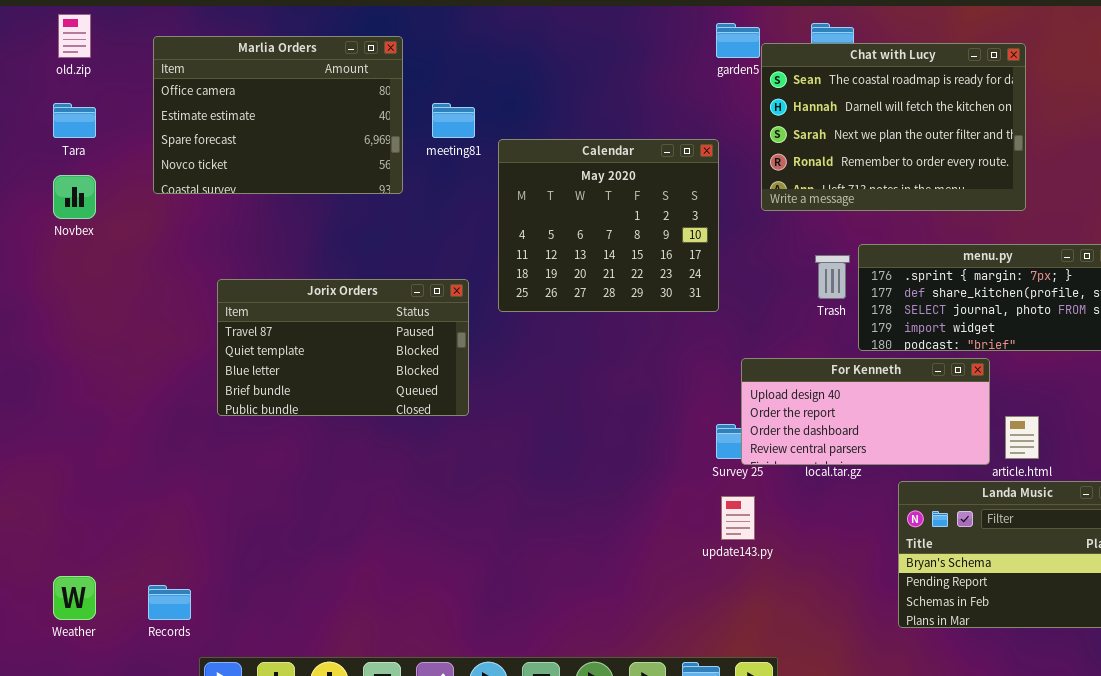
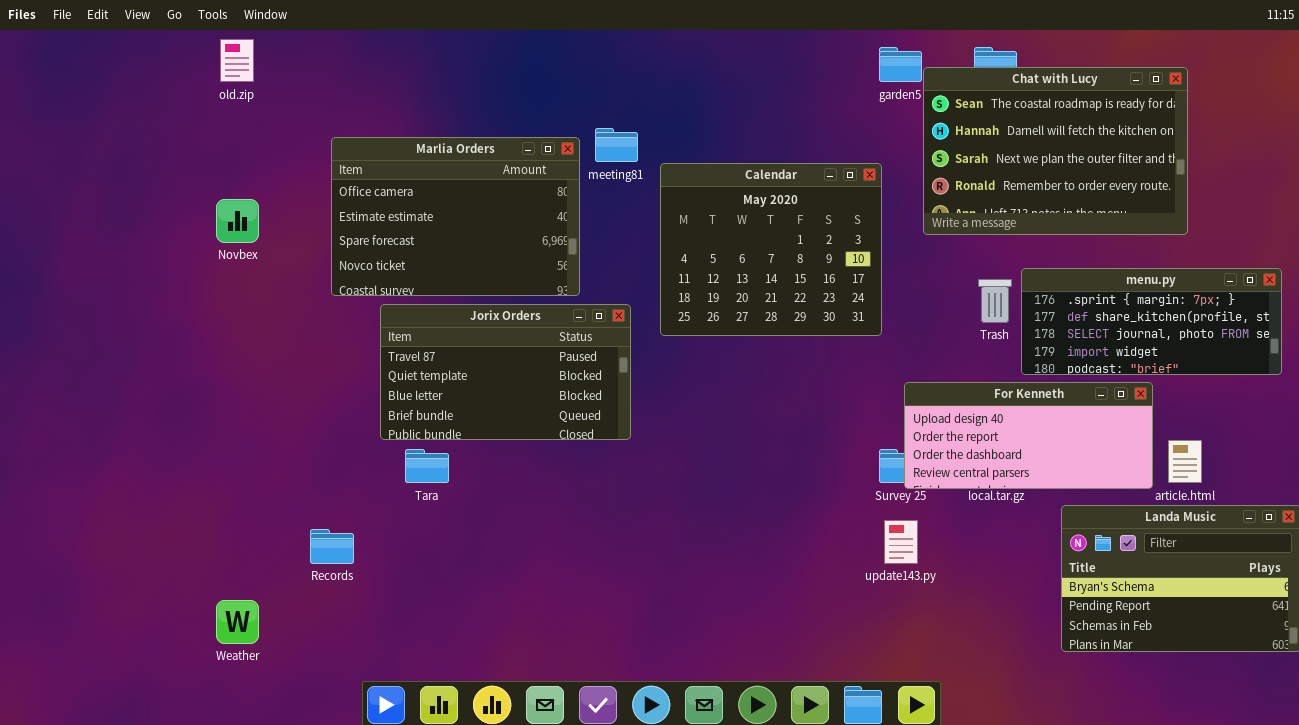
Marlia Orders: [153,36,403,194] -> [331,137,580,296], moved
Tara: [53,103,96,138] -> [405,449,449,483], moved
Records: [148,585,191,620] -> [310,529,354,564], moved

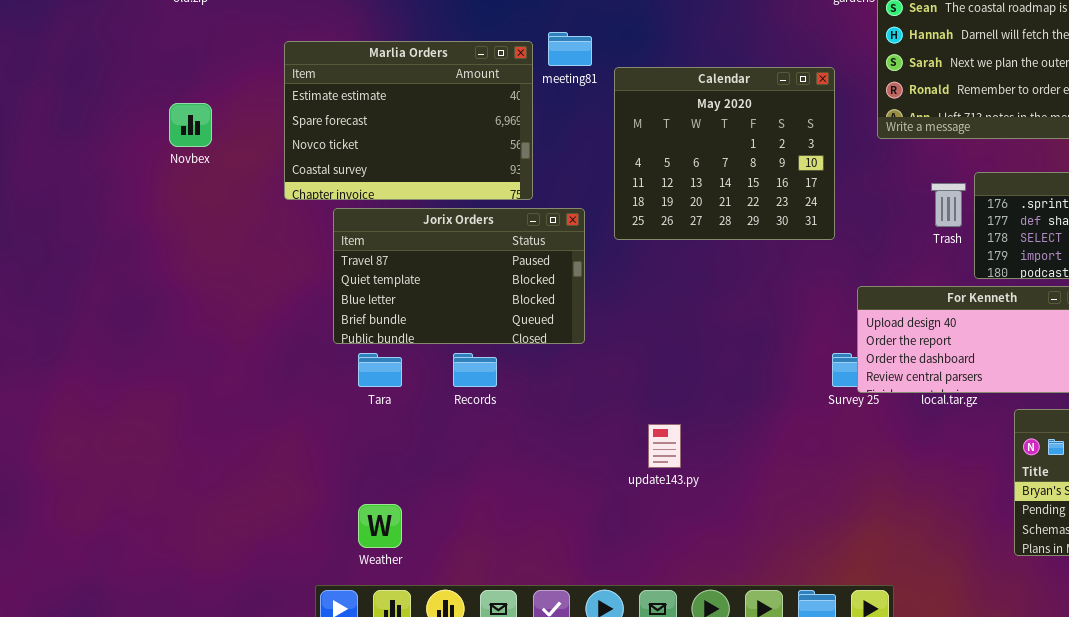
Marlia Orders: [331,137,580,296] -> [284,41,533,200], scrolled down 1 row
update143.py: [884,520,918,564] -> [648,424,681,468], moved
Records: [310,529,354,564] -> [453,353,497,387], moved
Weather: [216,600,259,644] -> [358,504,402,548], moved

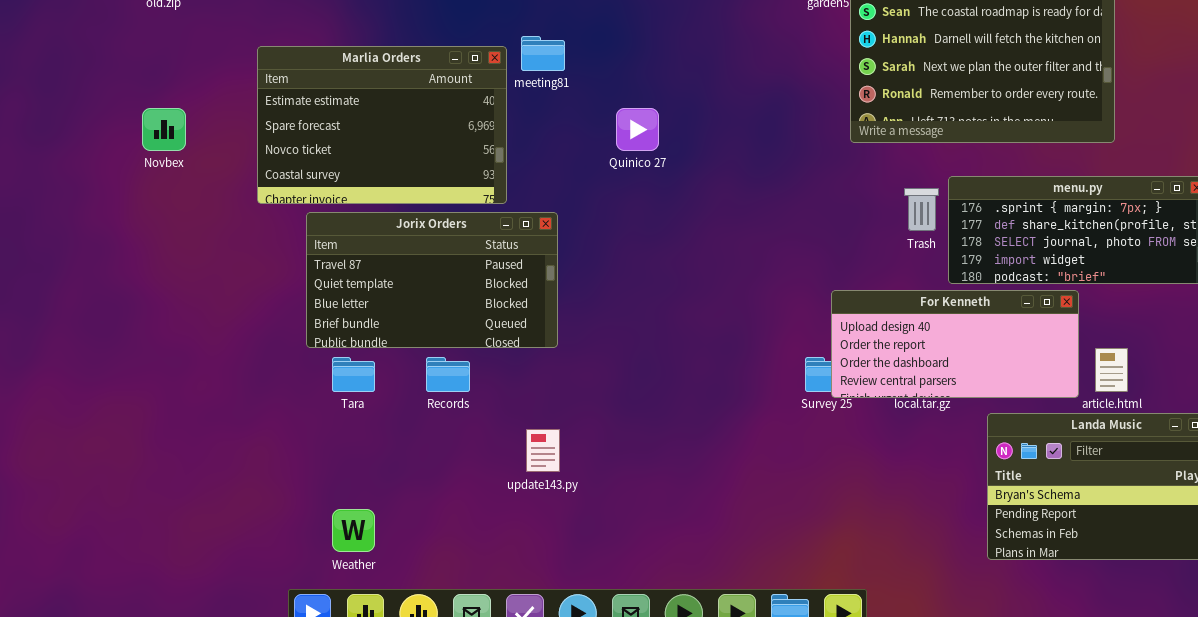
Calendar: [614,67,835,240] -> none, closed
update143.py: [648,424,681,468] -> [526,429,560,472], moved

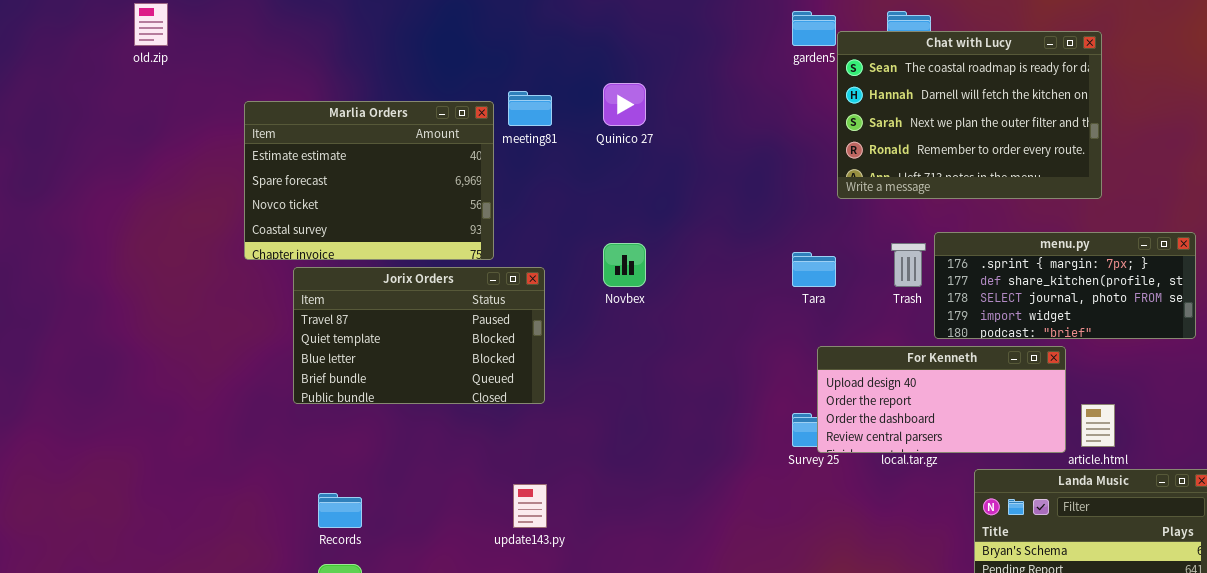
Novbex: [142,108,186,151] -> [603,243,646,287], moved
Quinico 27: [616,108,659,151] -> [603,83,646,126], moved
Tara: [332,357,375,392] -> [792,252,836,287], moved
Records: [426,357,470,392] -> [318,493,362,528], moved

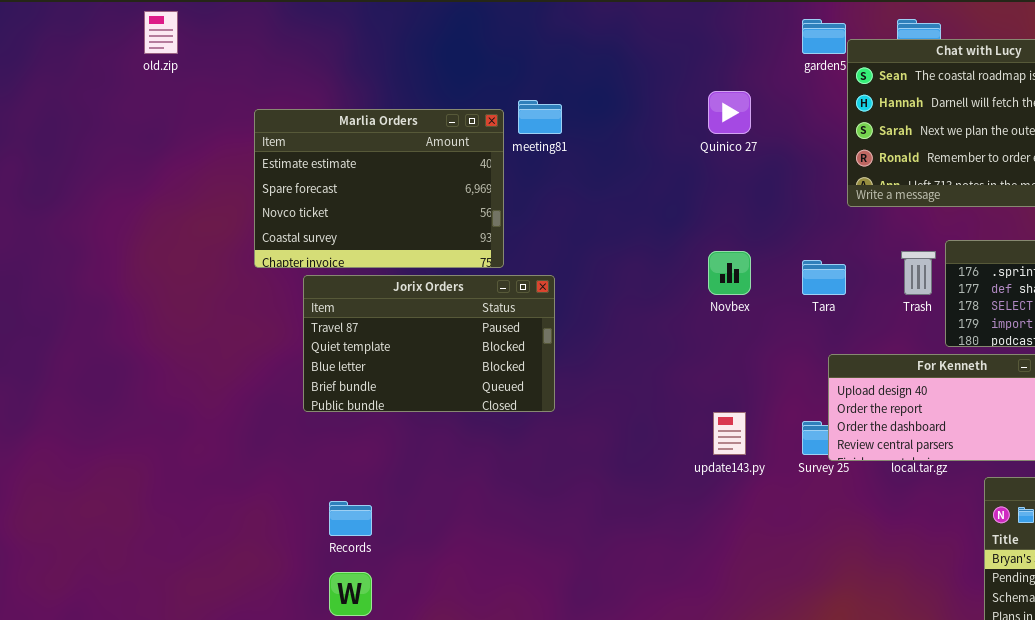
Quinico 27: [603,83,646,126] -> [708,91,751,134], moved
Novbex: [603,243,646,287] -> [708,251,751,295], moved
update143.py: [513,484,547,528] -> [713,412,746,455], moved

